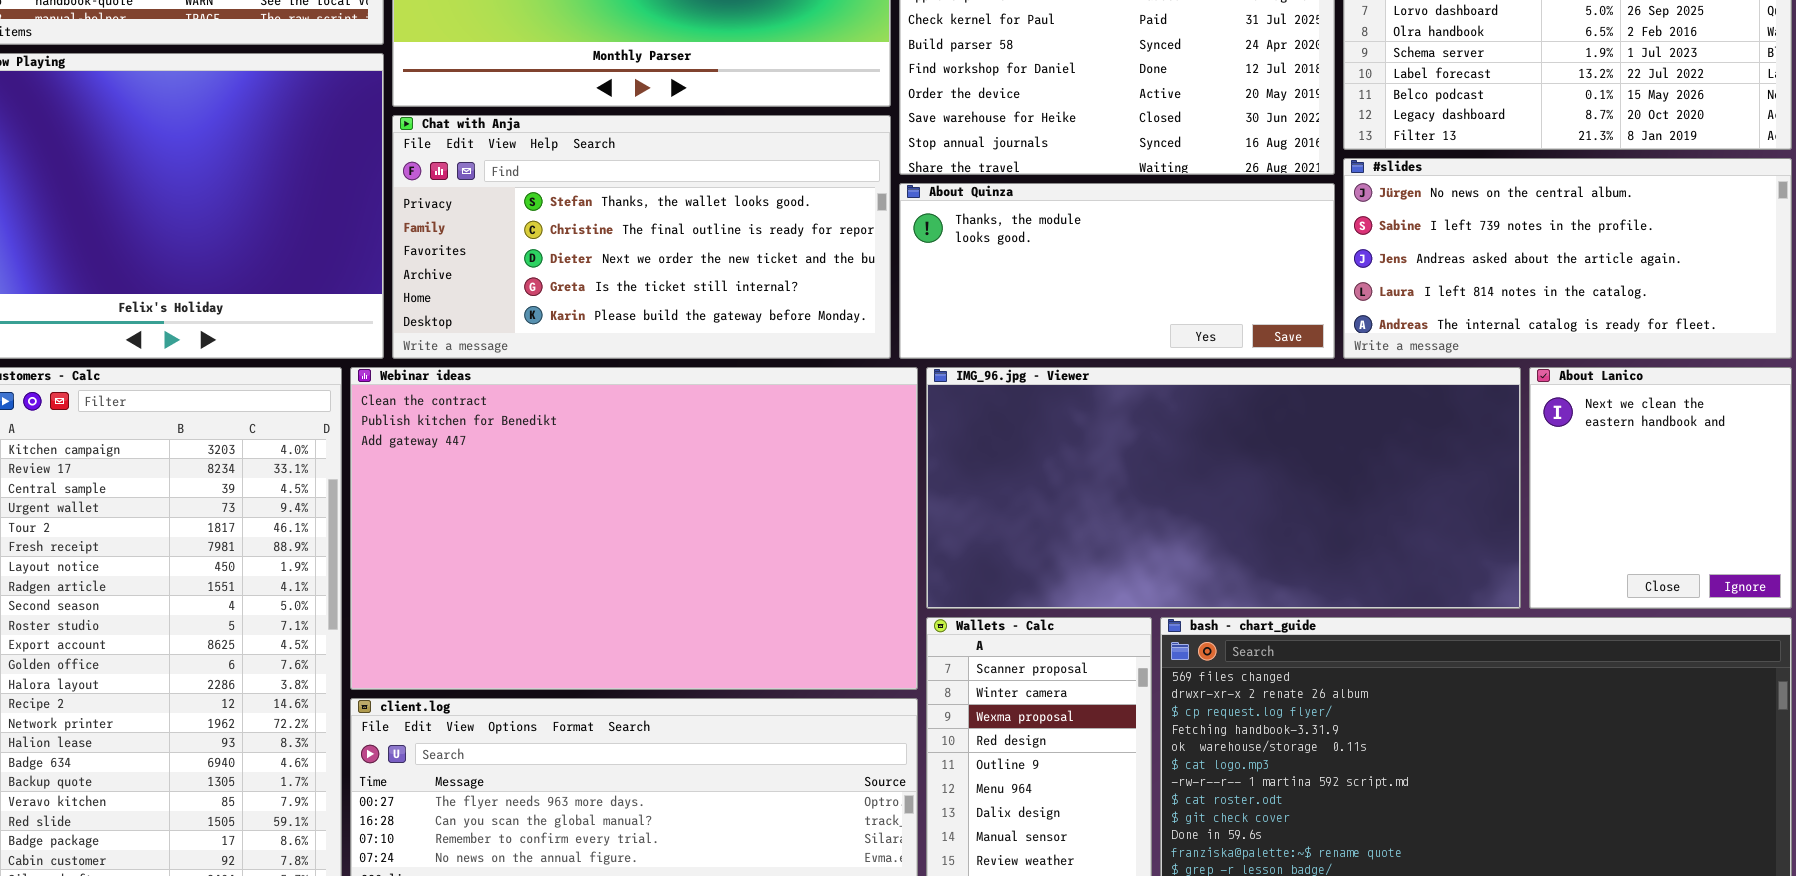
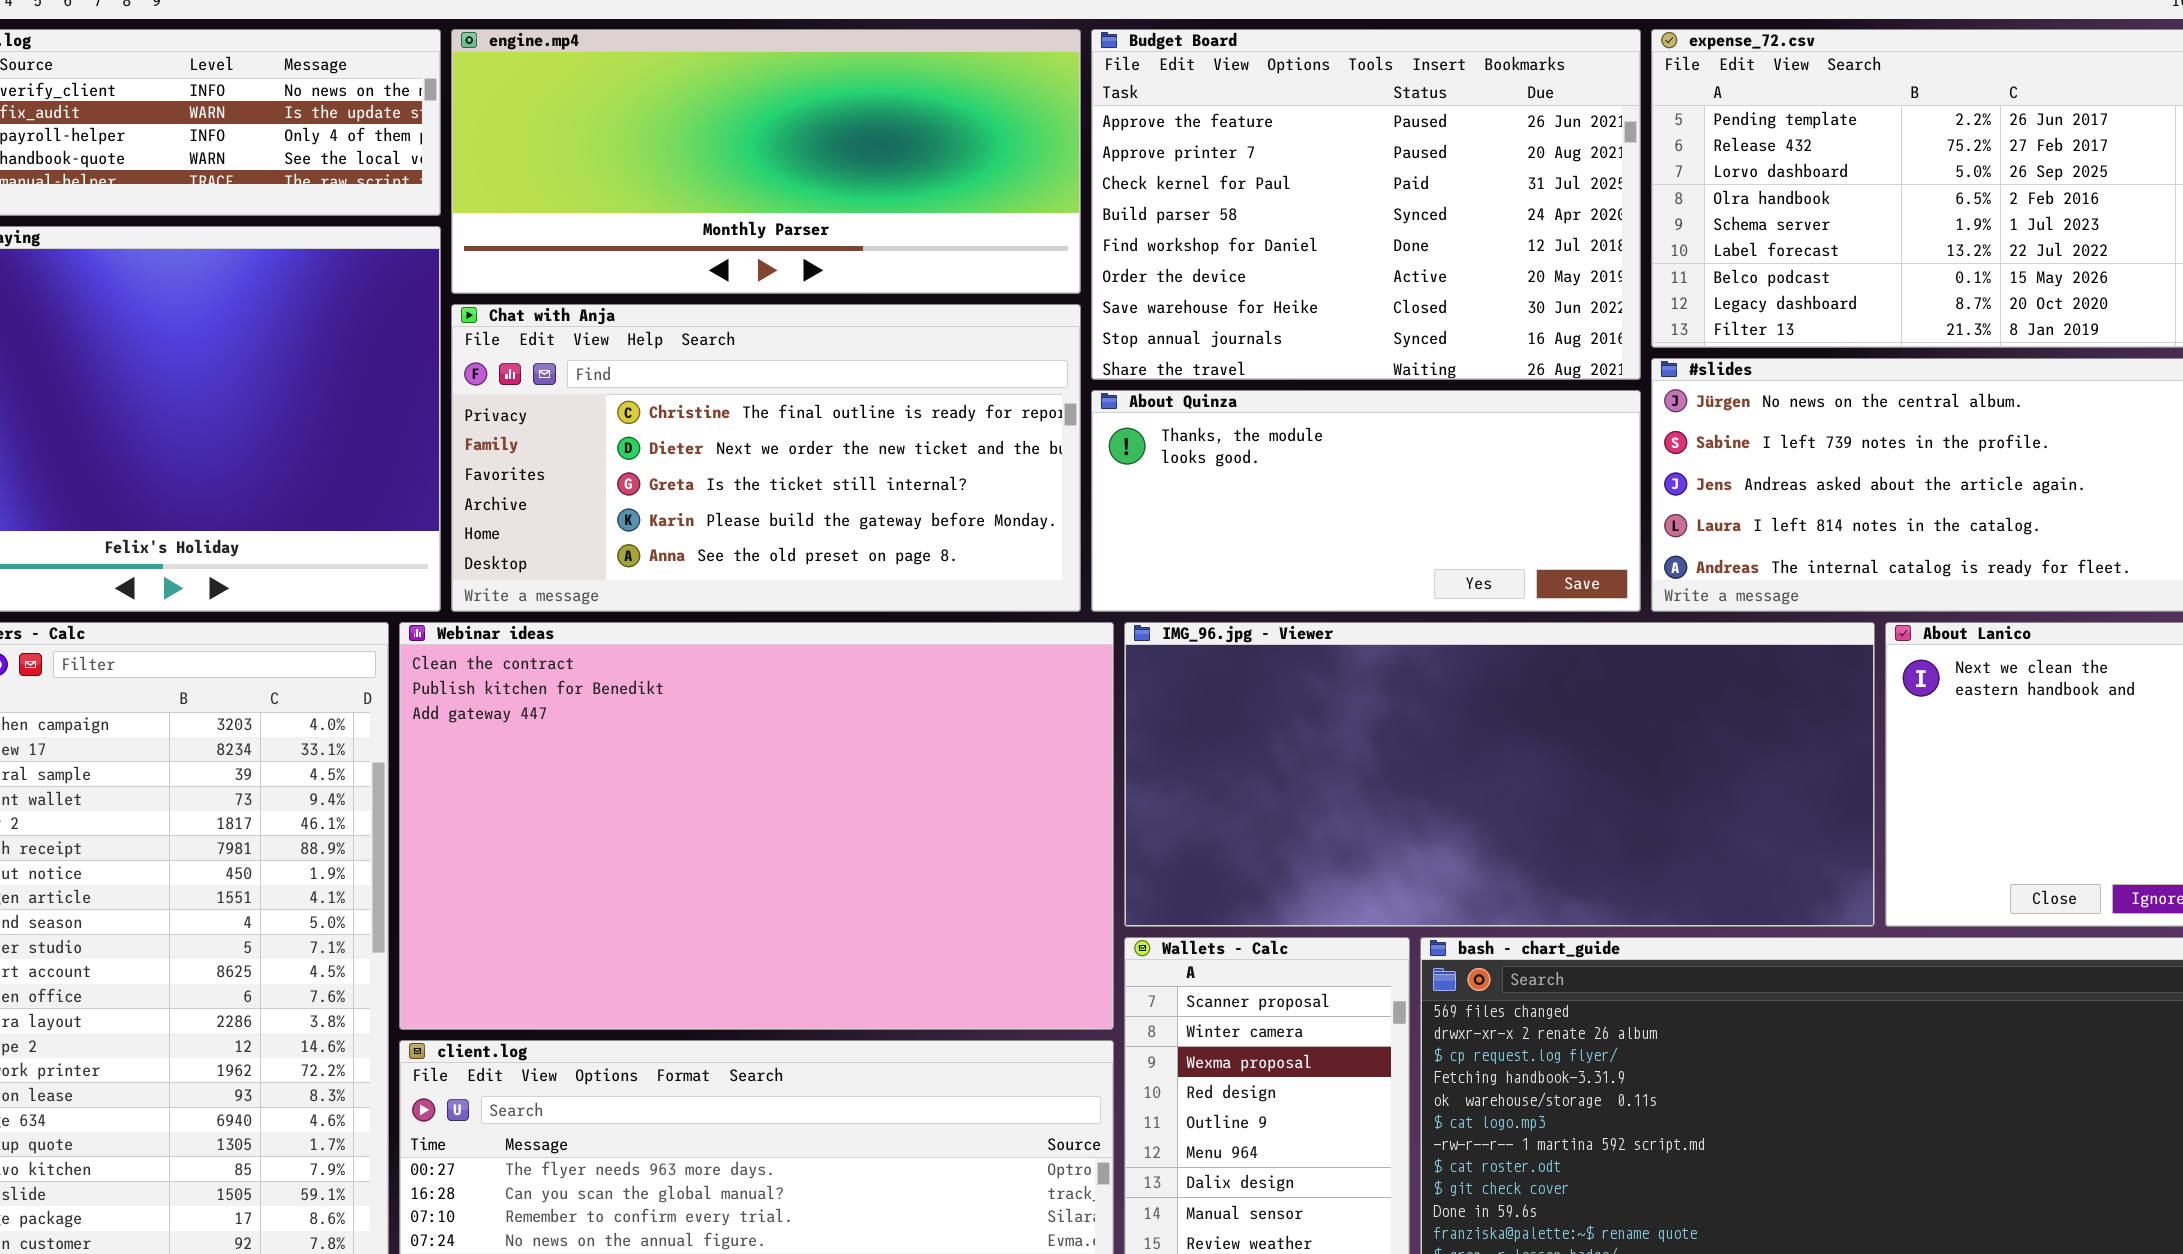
Chat with Anja: [392,115,891,359] -> [451,304,1081,612], scrolled down 1 row

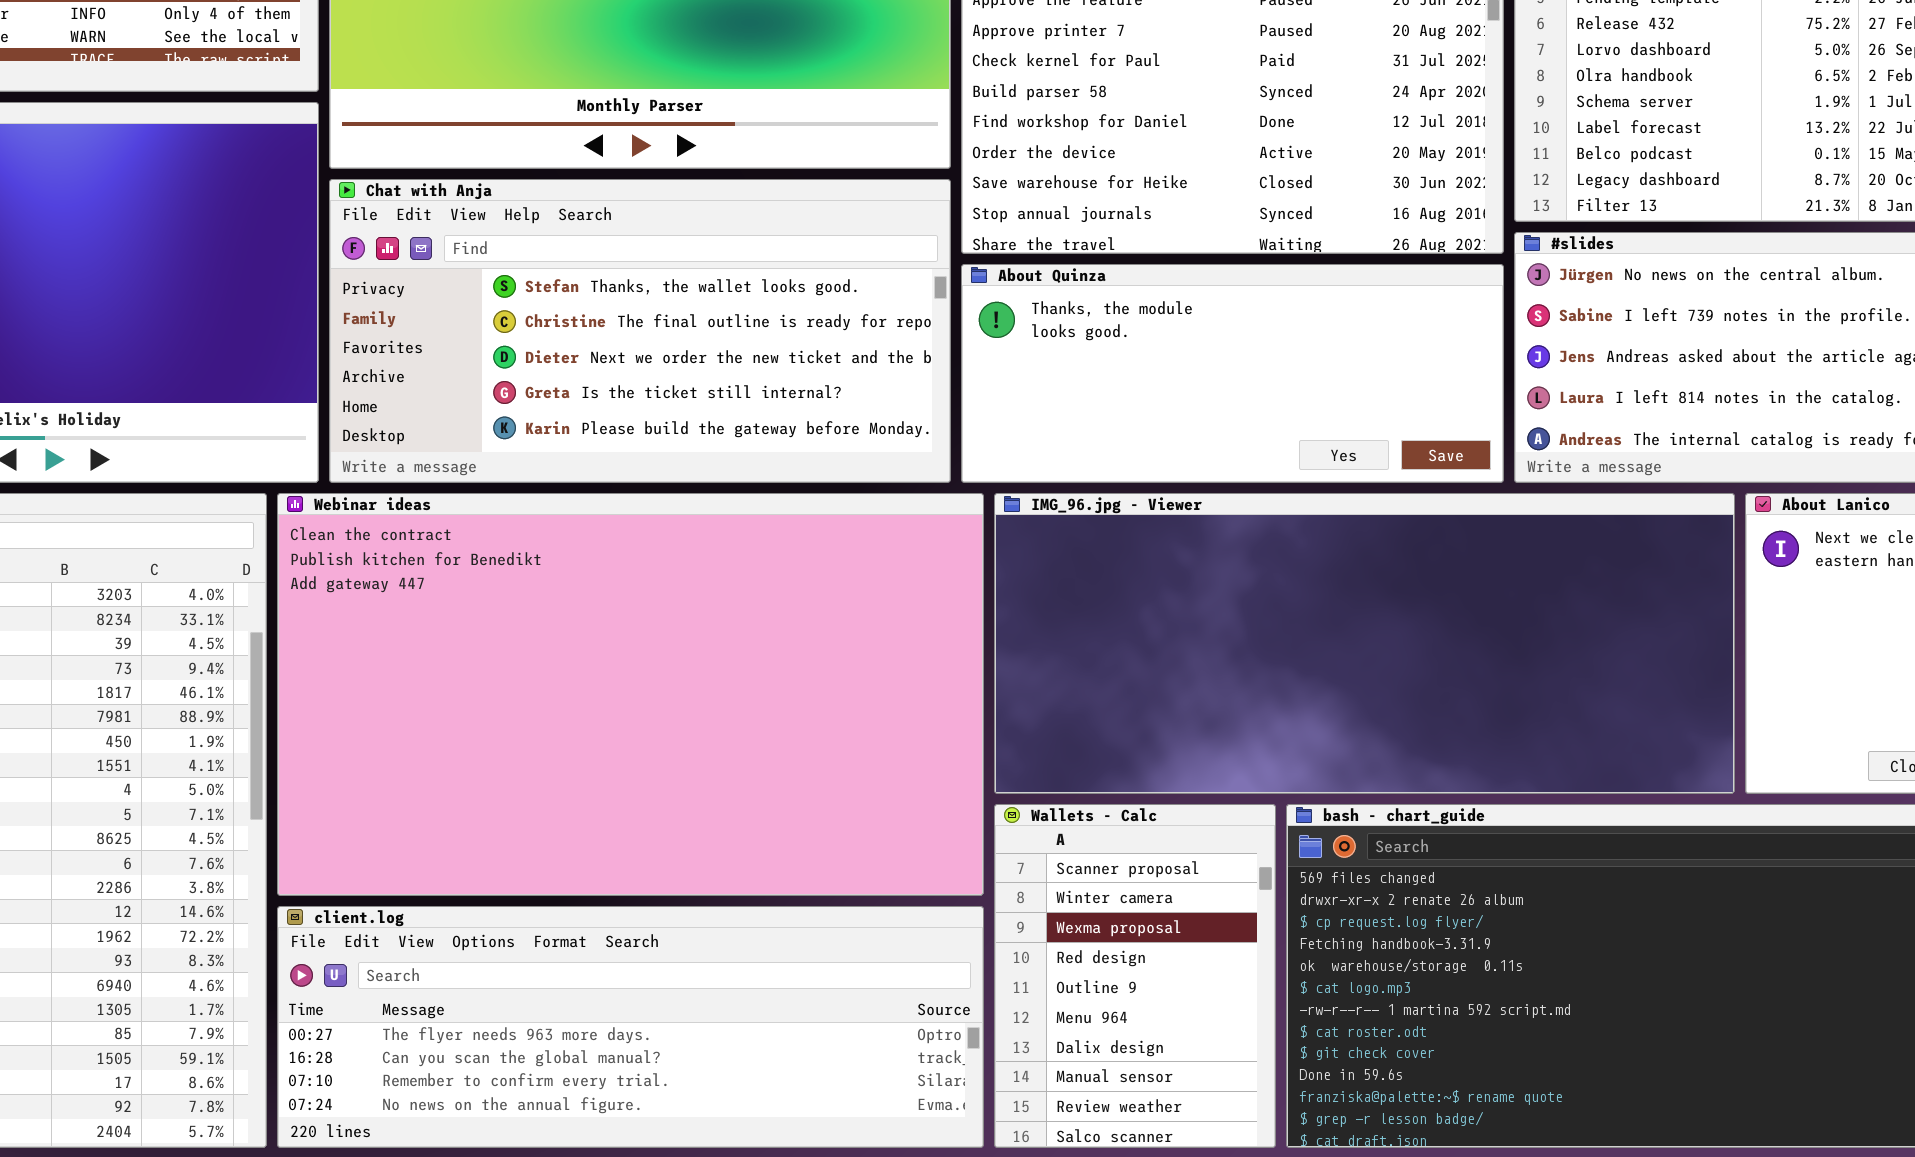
Chat with Anja: [451,304,1081,612] -> [329,179,951,483], scrolled up 1 row

